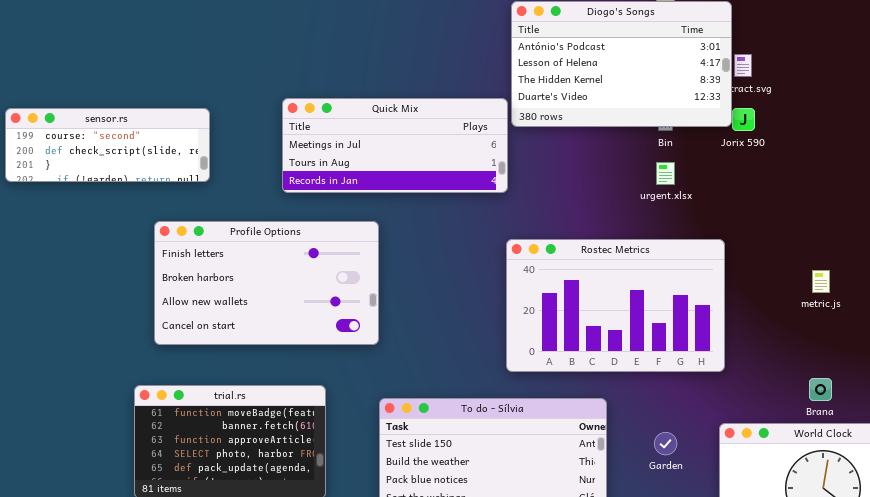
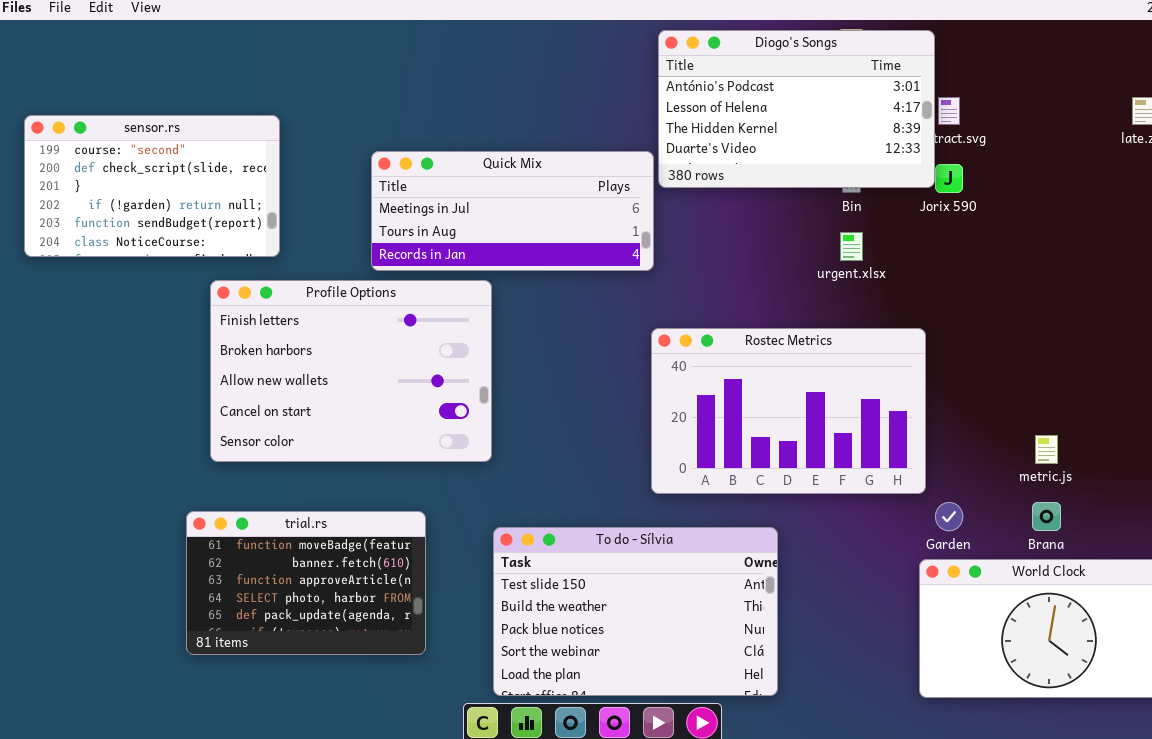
sensor.rs: [5,108,210,182] -> [24,115,280,257], resized
Profile Options: [154,221,379,345] -> [210,280,492,462], resized
metric.js: [812,270,830,293] -> [1035,435,1058,464], moved
Garden: [654,432,677,455] -> [935,502,963,531], moved

